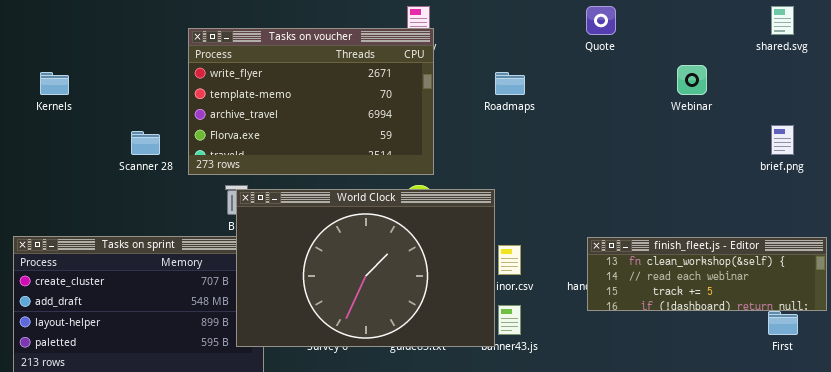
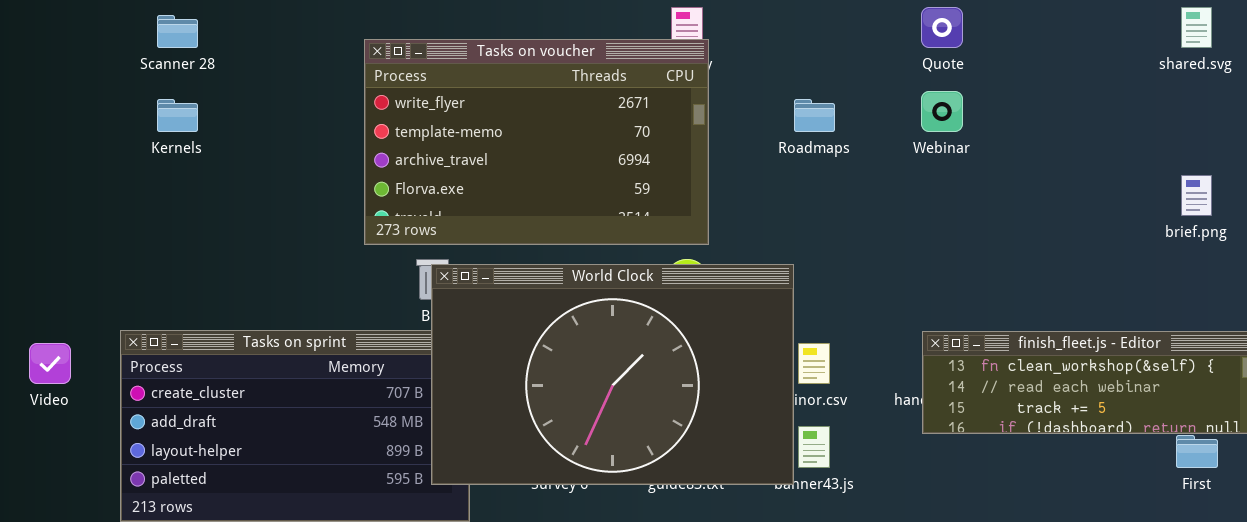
Webinar: [677,65,707,95] -> [921,91,963,132], moved
Scanner 28: [131,131,160,155] -> [157,15,198,48], moved

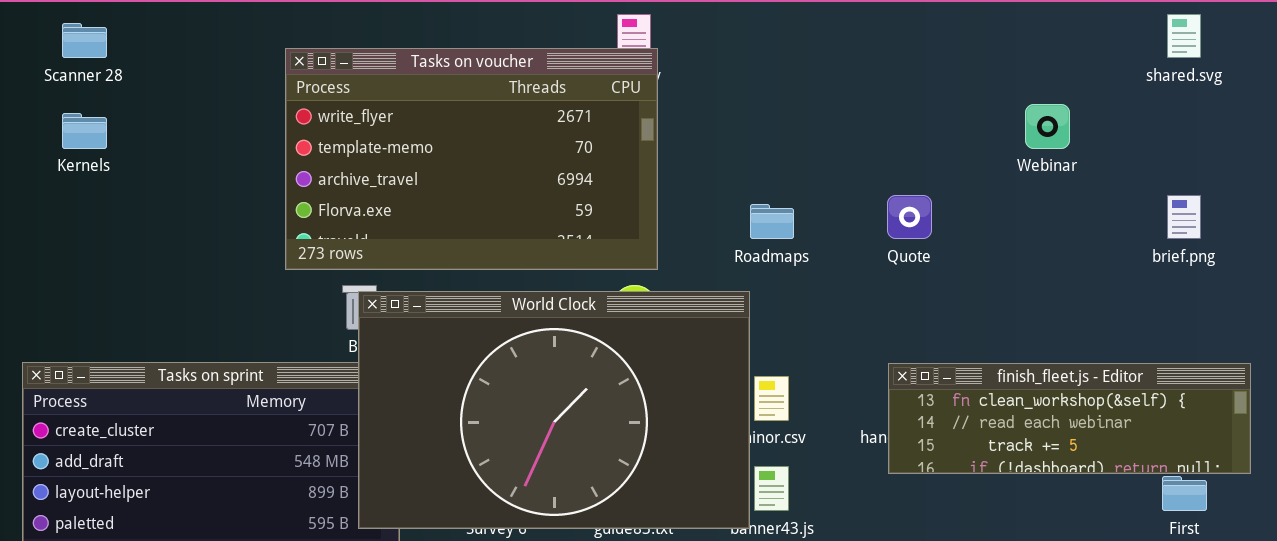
Quote: [921,7,963,48] -> [887,195,932,239], moved
Webinar: [921,91,963,132] -> [1025,104,1070,149], moved
Roadmaps: [794,99,835,132] -> [750,204,794,239], moved

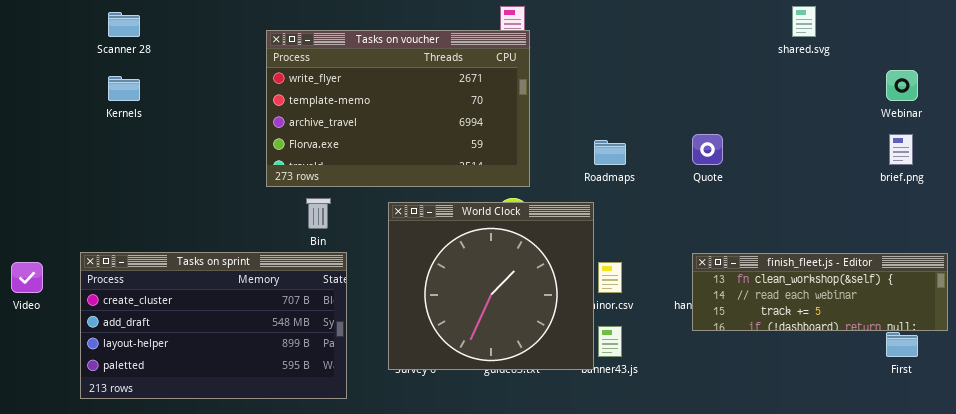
shared.svg: [1167,14,1201,58] -> [792,6,816,37], moved
Webinar: [1025,104,1070,149] -> [886,70,918,101], moved
World Clock: [358,291,750,529] -> [388,202,594,370], resized

